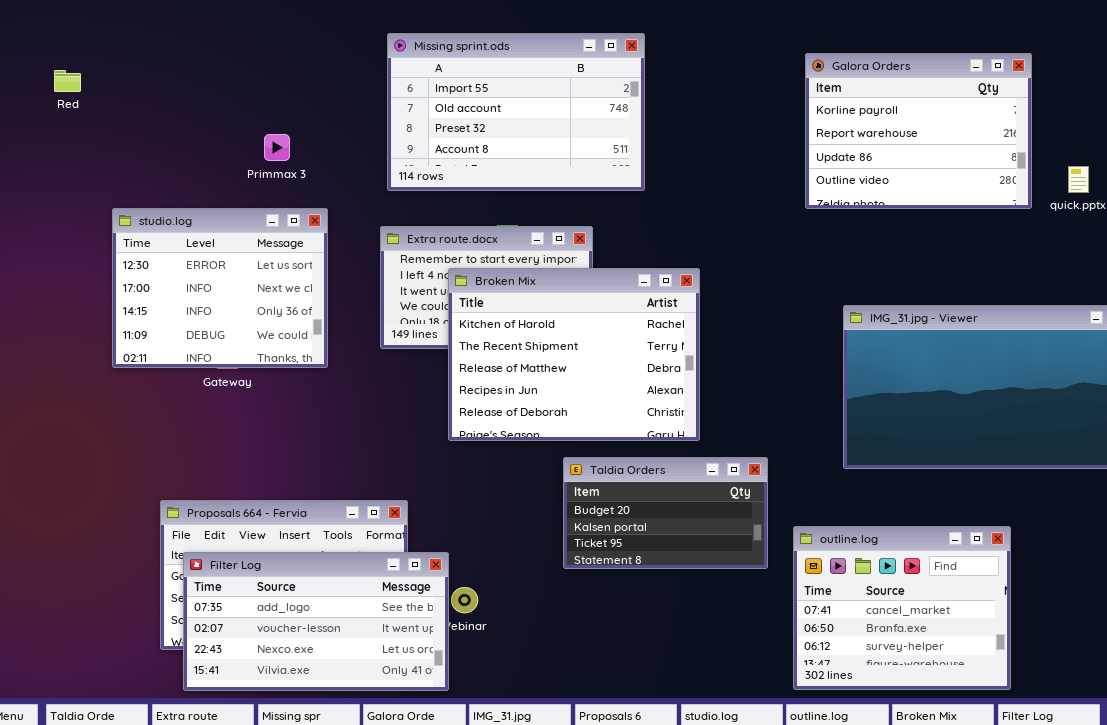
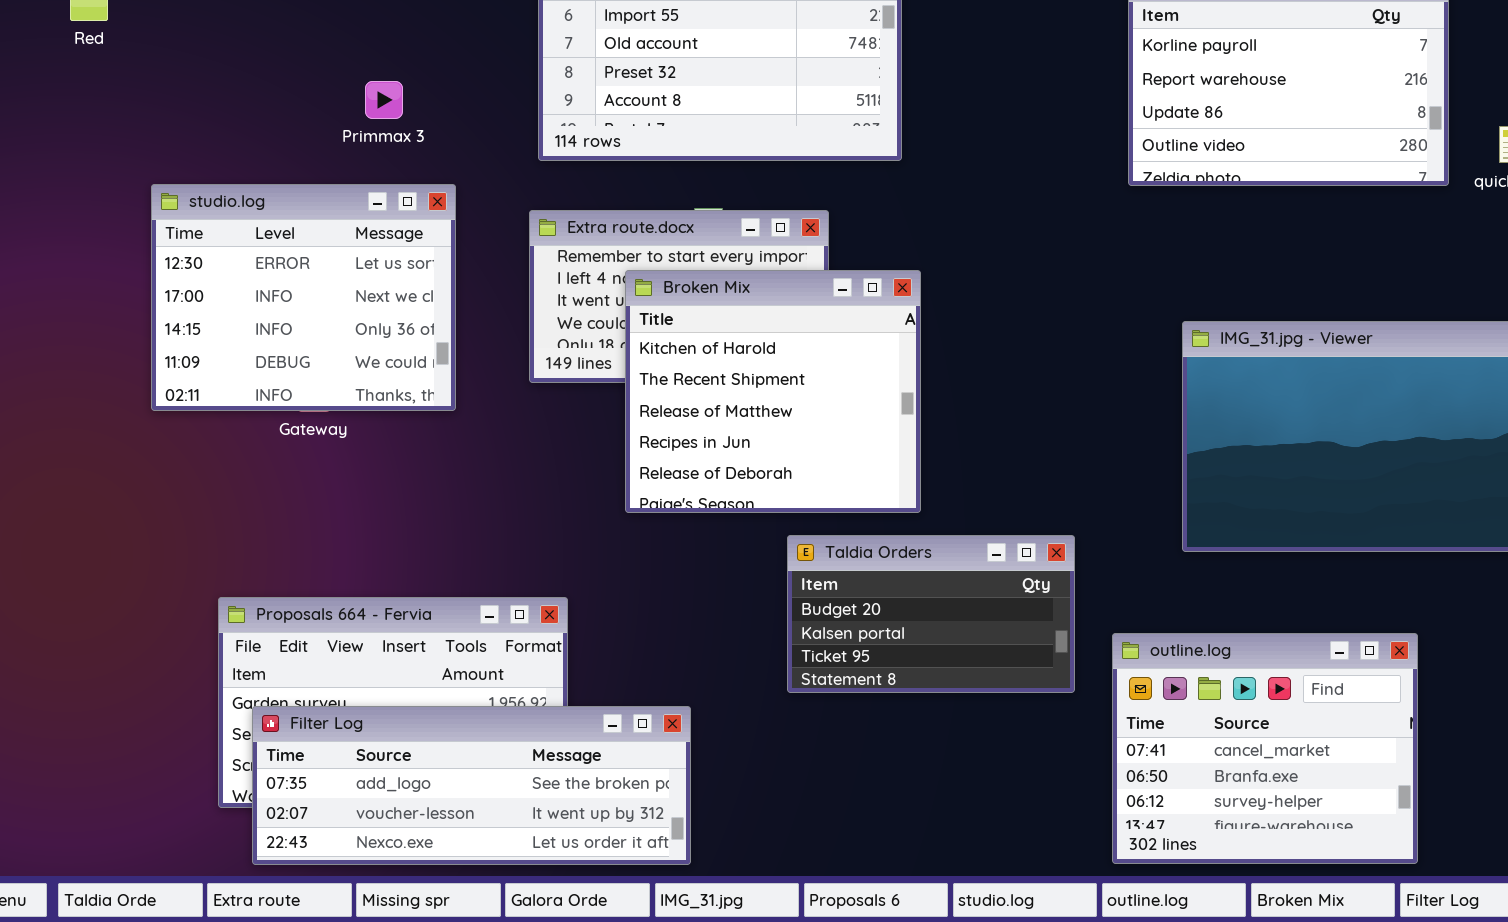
Broken Mix: [448,268,700,441] -> [625,270,921,513], resized
Filter Log: [183,552,449,691] -> [252,706,691,865], resized

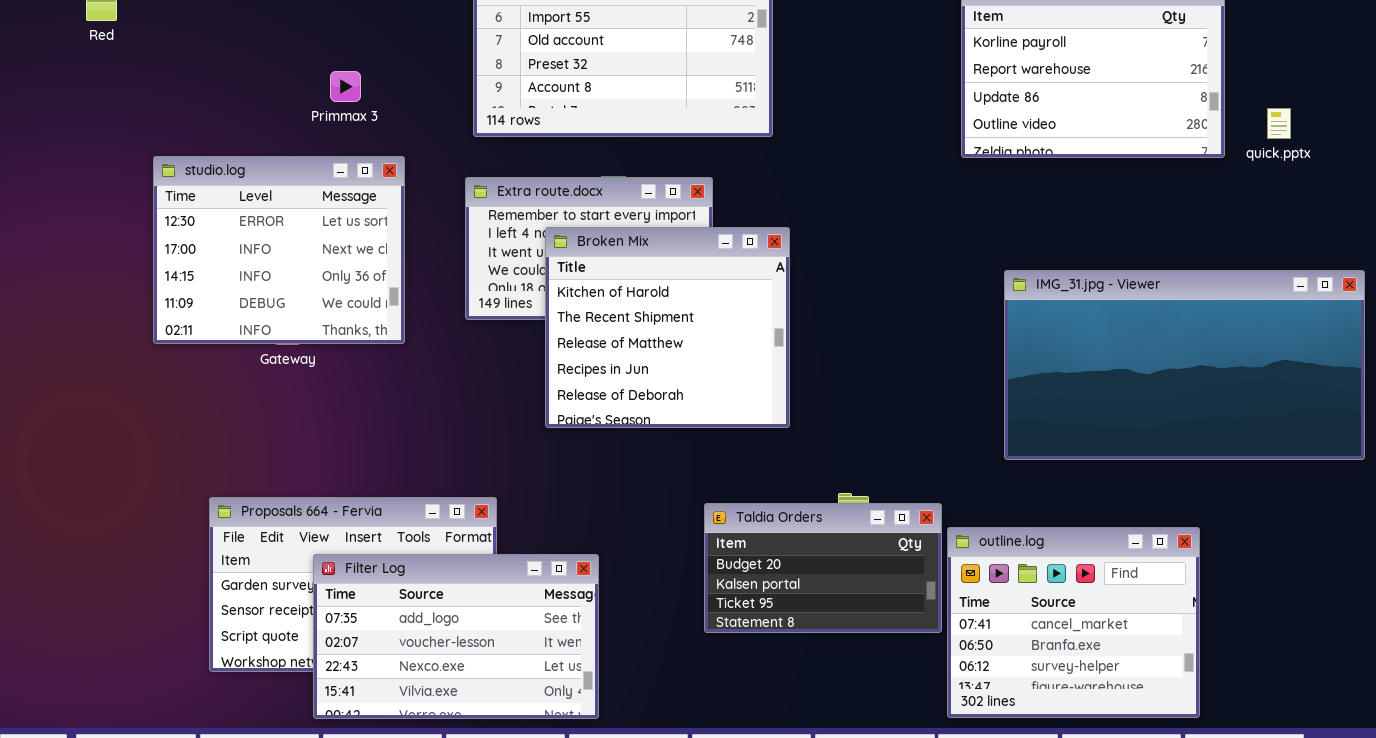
Taldia Orders: [787,535,1075,693] -> [704,503,942,633], moved
Filter Log: [252,706,691,865] -> [313,554,599,719], resized

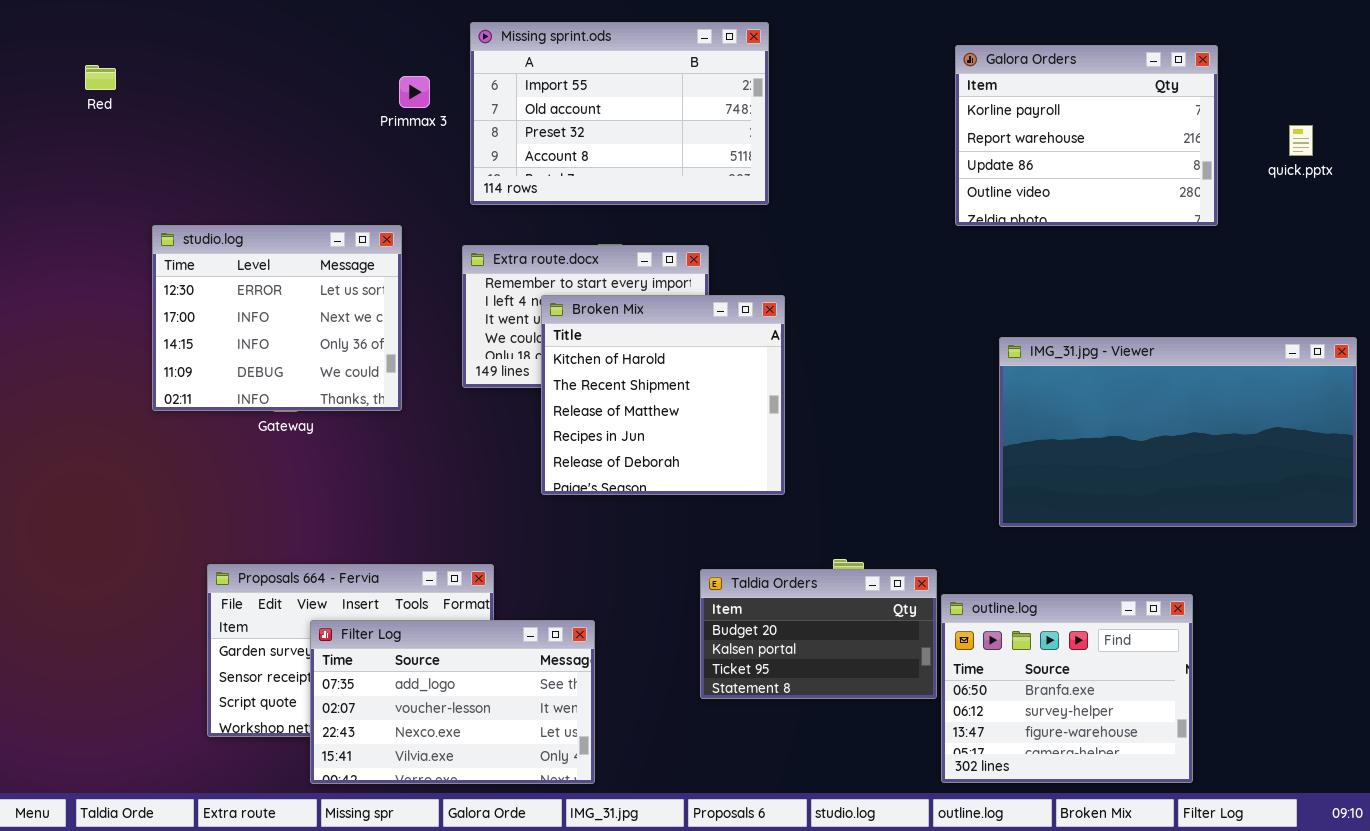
Primmax 3: [330,71,361,102] -> [399,76,430,108], moved
quick.pptx: [1267,108,1291,139] -> [1289,125,1313,156], moved
outline.log: [947,527,1200,718] -> [941,594,1193,783], scrolled down 1 row

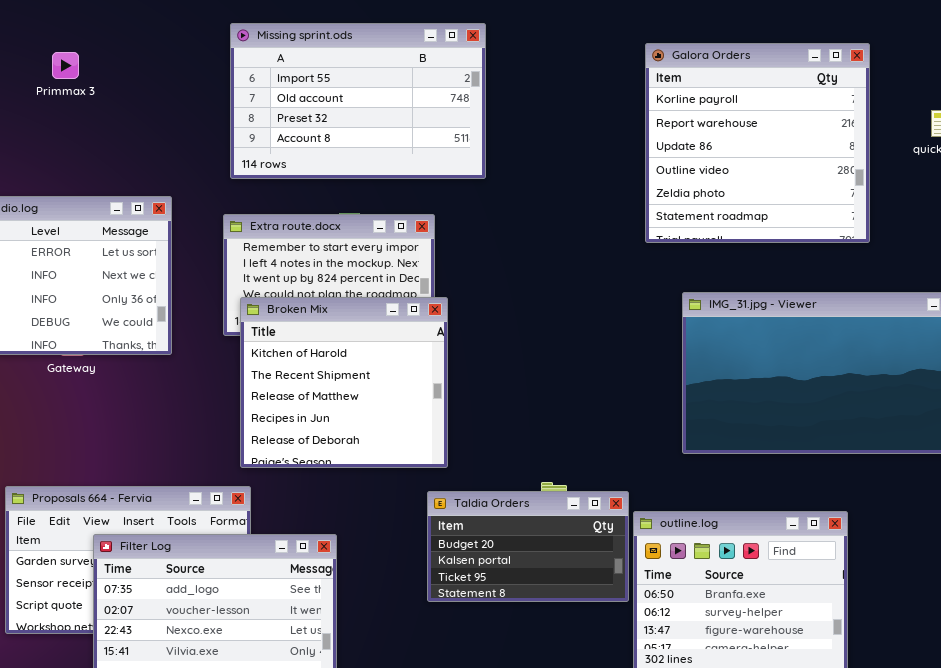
Galora Orders: [955,45,1218,226] -> [645,43,870,243], resized
Primmax 3: [399,76,430,108] -> [52,52,79,79], moved
Broken Mix: [541,295,785,495] -> [240,297,448,468], moved

